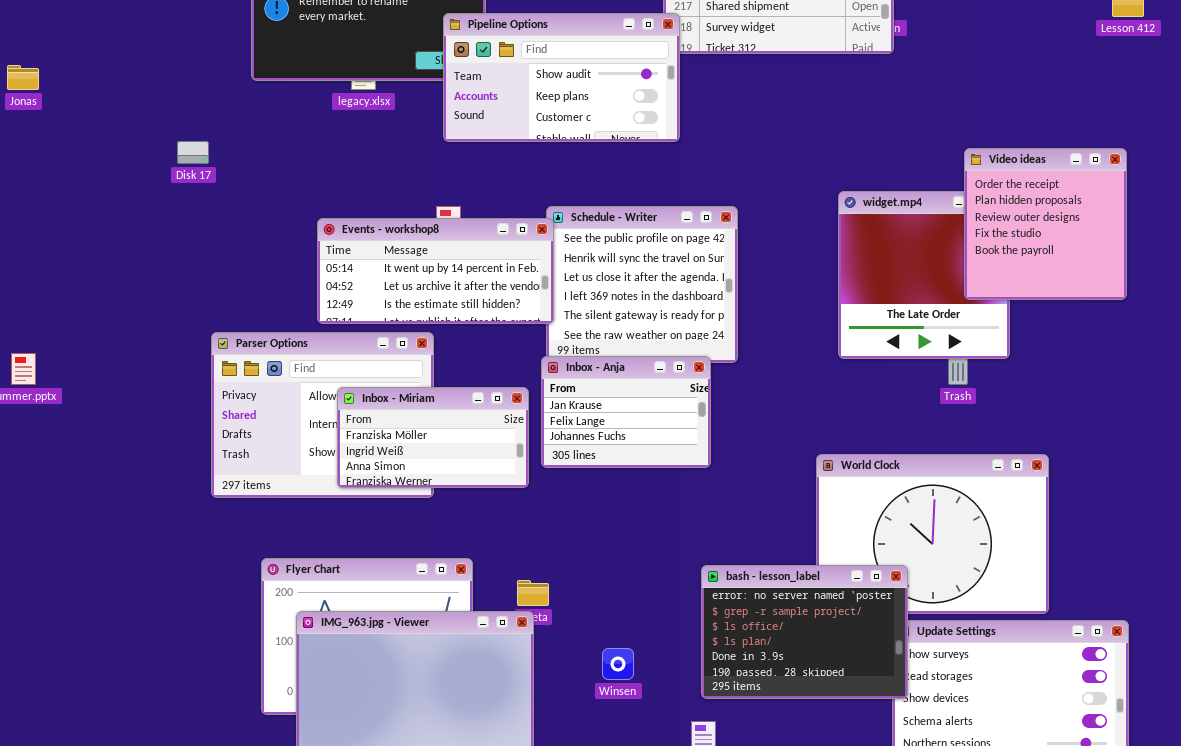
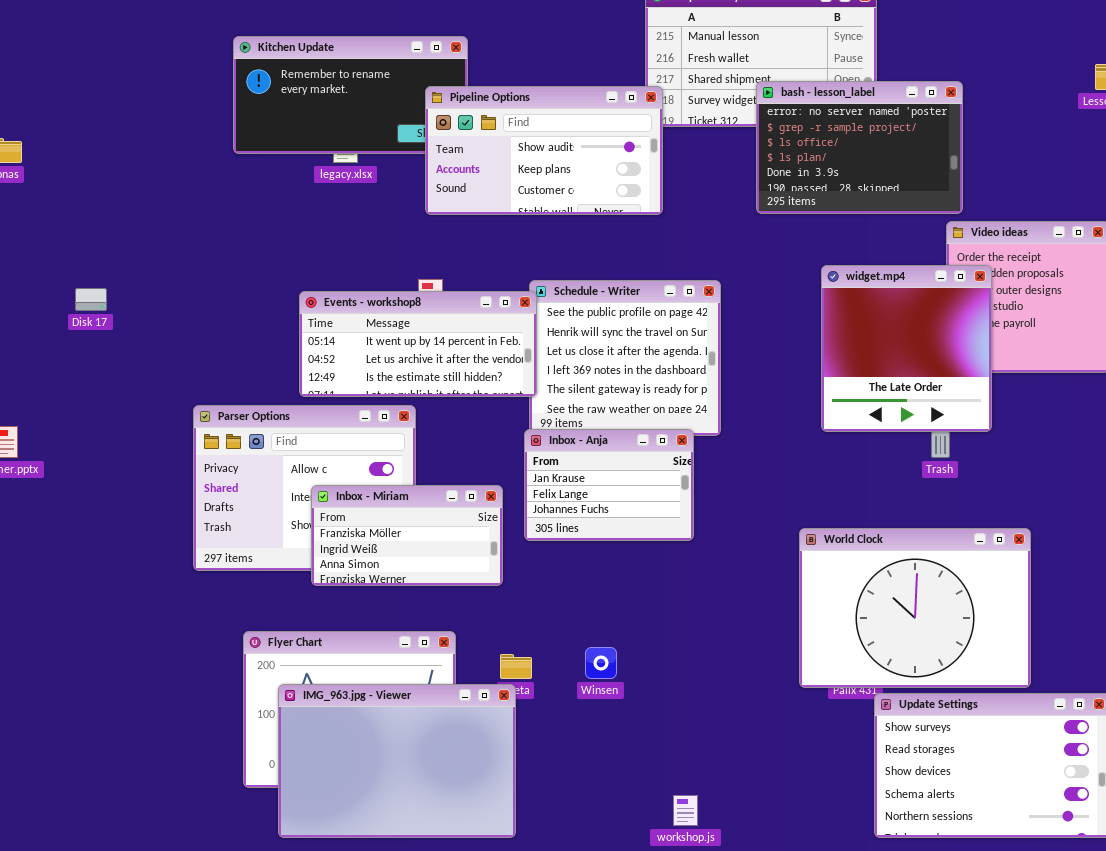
Disk 17: [177,141,209,164] -> [75,288,107,311], moved
widget.mp4: [838,191,1010,359] -> [821,265,992,432], raised
Inbox - Miriam: [337,387,529,488] -> [311,485,503,586], moved
bash - lesson_label: [701,565,908,699] -> [756,81,963,214], moved
Winsen: [602,648,634,680] -> [585,647,617,679], moved

